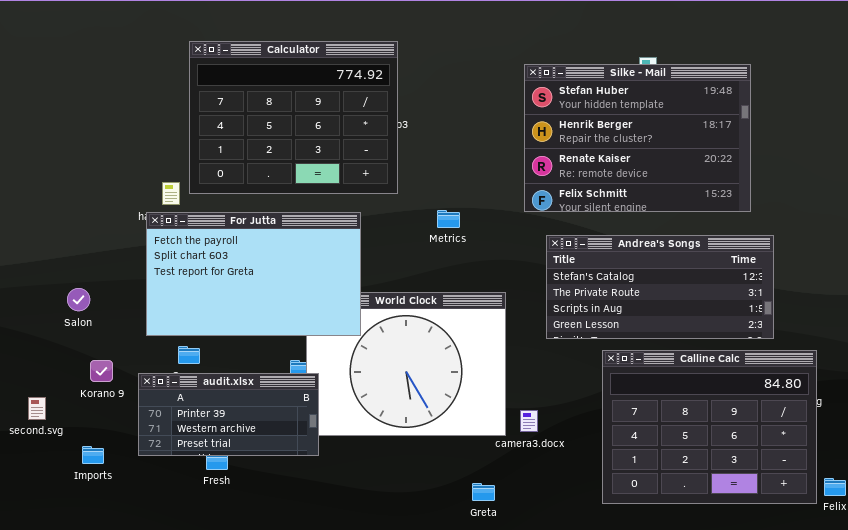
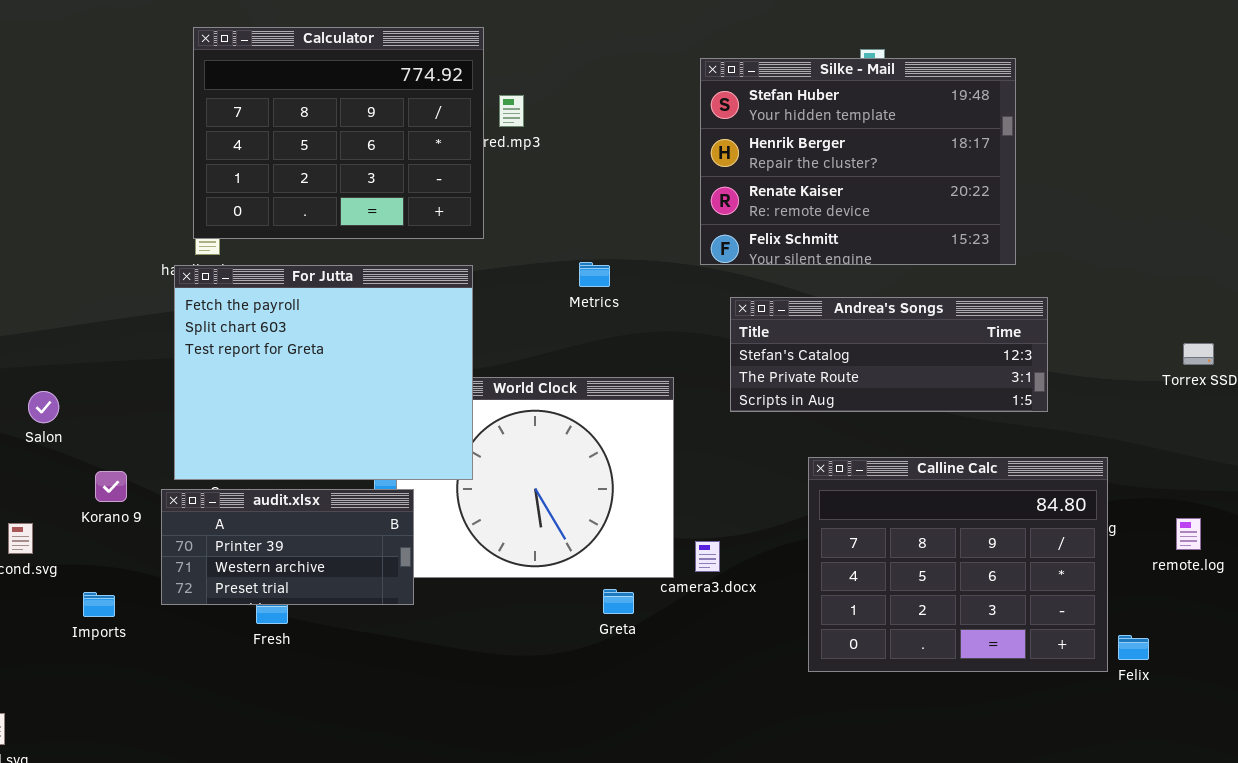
Calculator: [189,41,398,194] -> [193,27,484,239], moved
For Jutta: [146,212,361,336] -> [174,265,473,480], resized
Andrea's Songs: [546,235,774,339] -> [730,297,1048,412], resized
Salon: [67,288,90,311] -> [28,391,59,423], moved
Greta: [472,483,495,501] -> [603,589,634,614], moved

